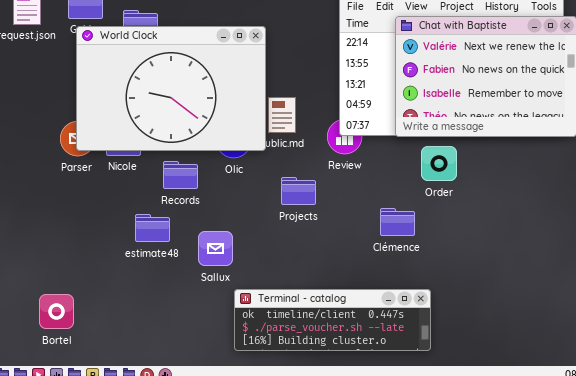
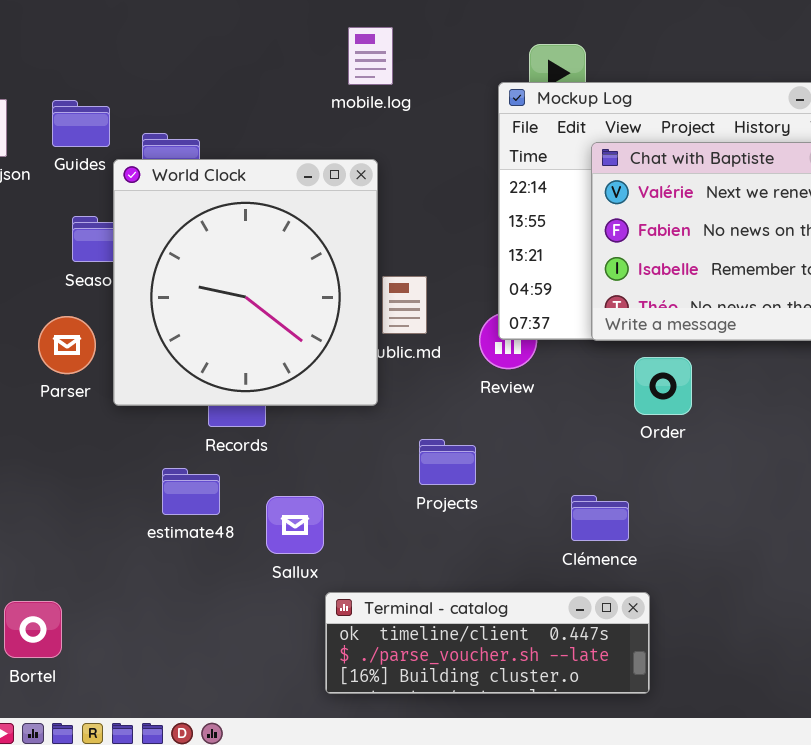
World Clock: [76,26,266,151] -> [113,159,378,406], resized
Projects: [281,177,316,205] -> [419,439,476,485], moved
Clémence: [380,208,415,236] -> [571,495,629,541], moved

